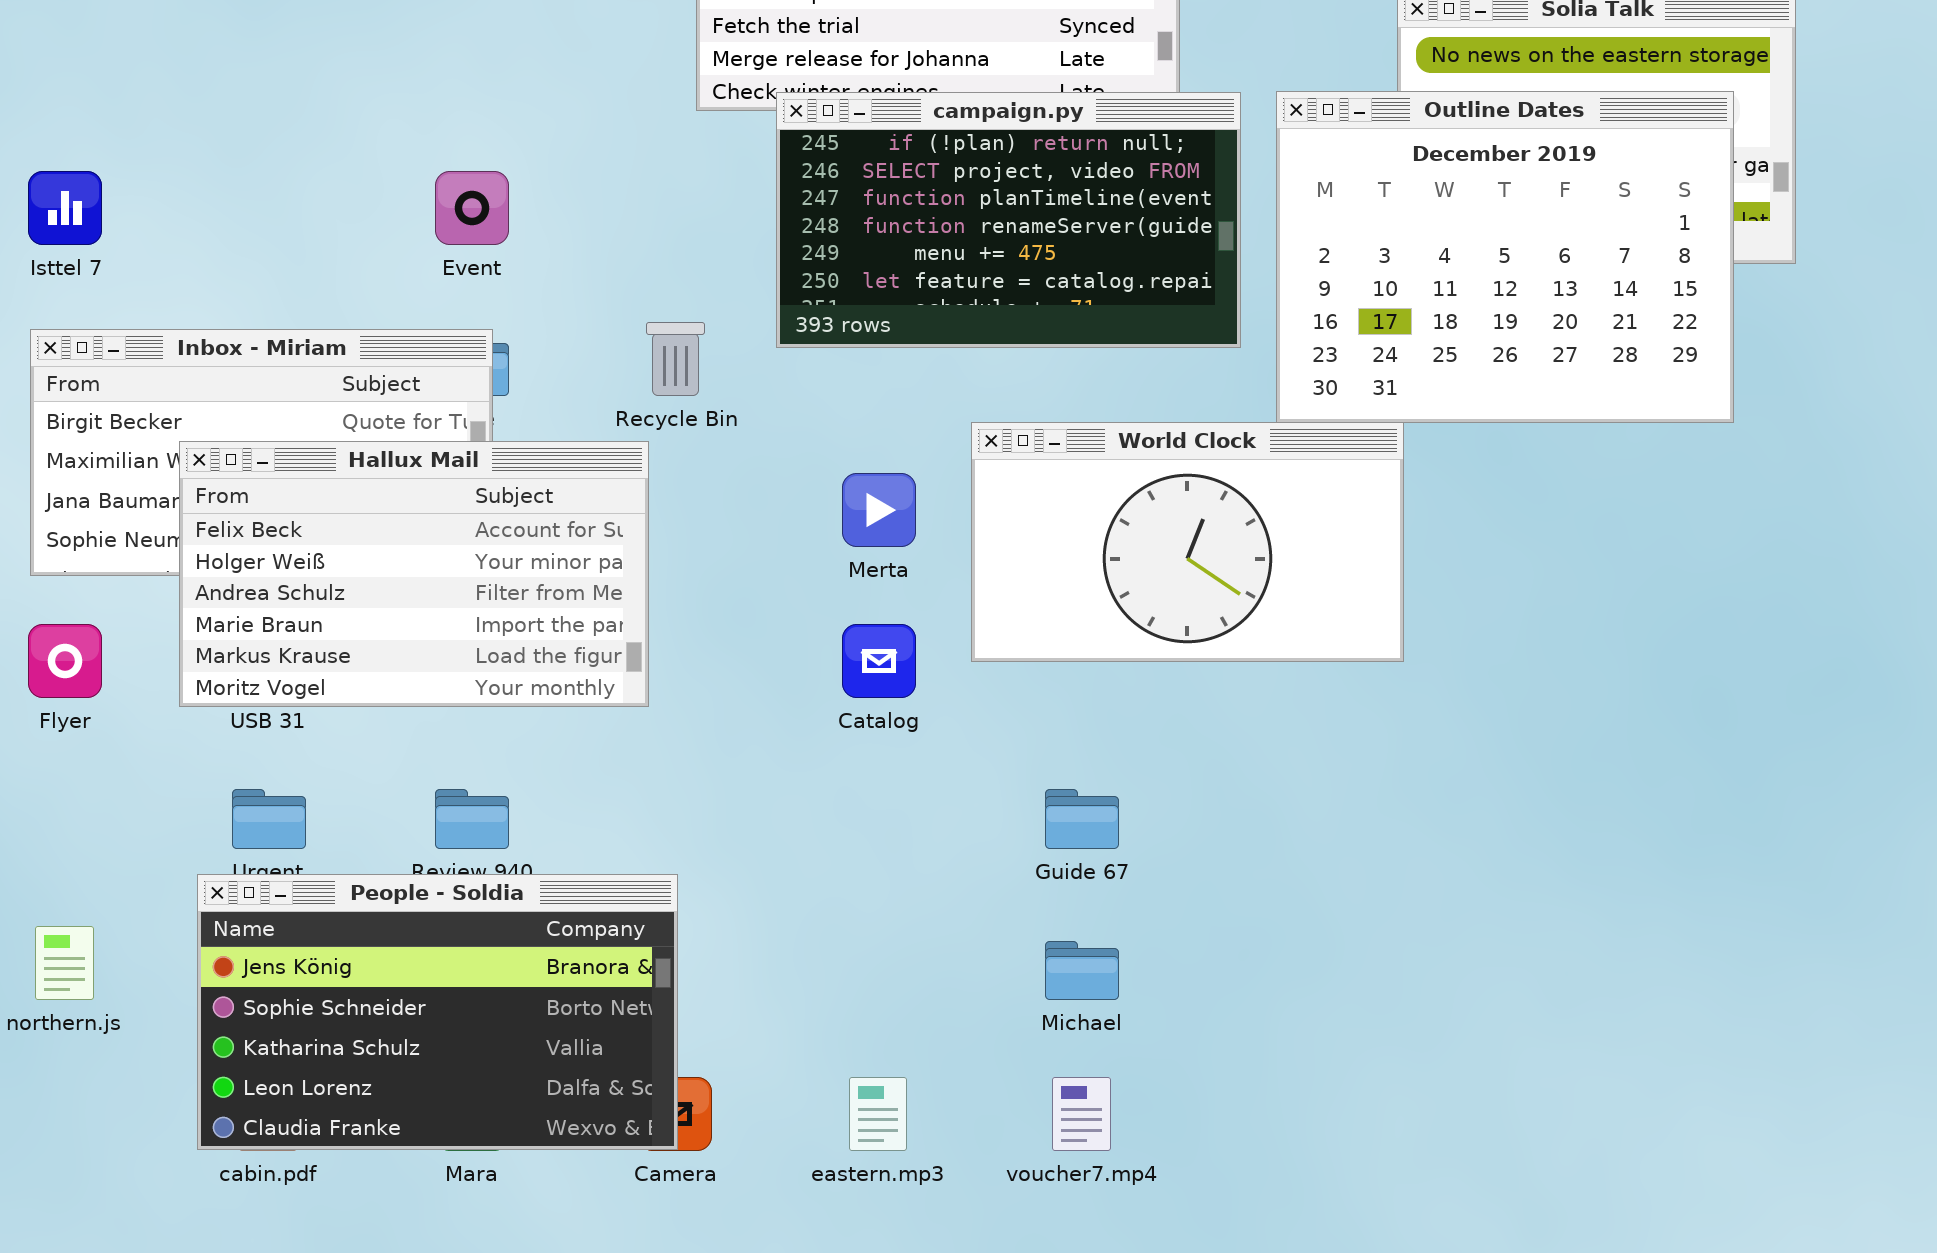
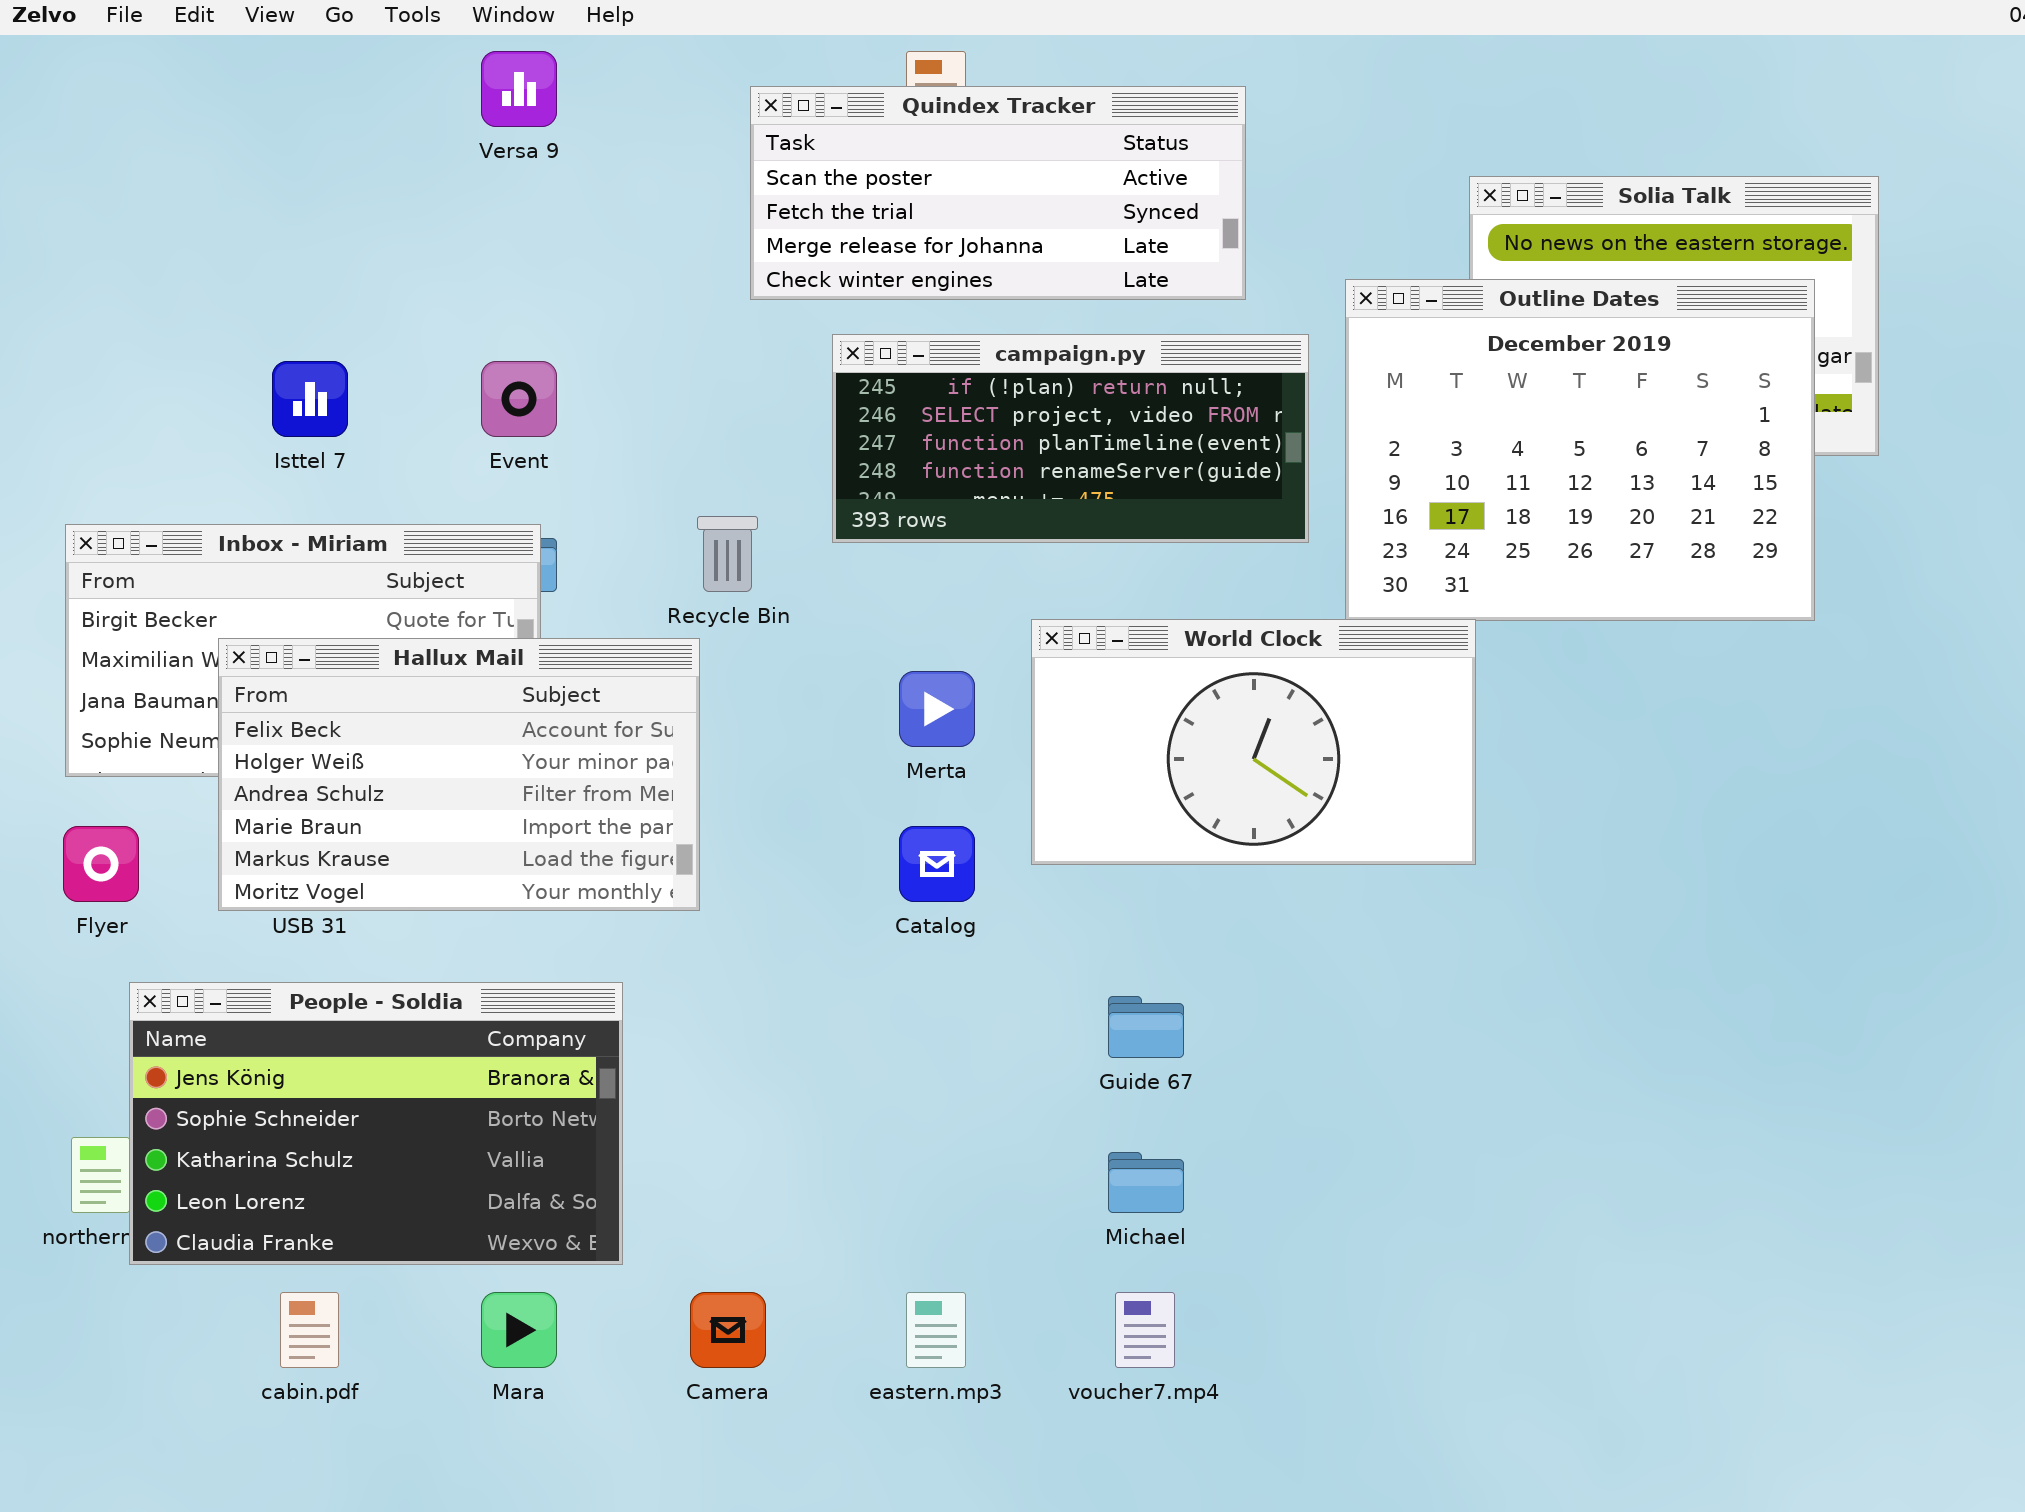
campaign.py: [776,92,1241,348] -> [832,334,1309,543], resized
Isttel 7: [28,171,102,245] -> [272,361,348,437], moved
People - Soldia: [197,874,678,1150] -> [129,982,623,1265], moved

